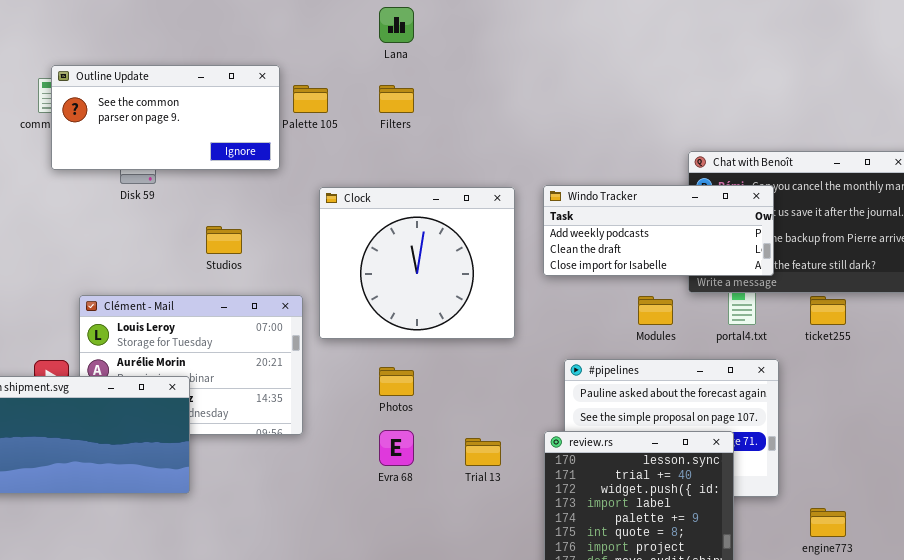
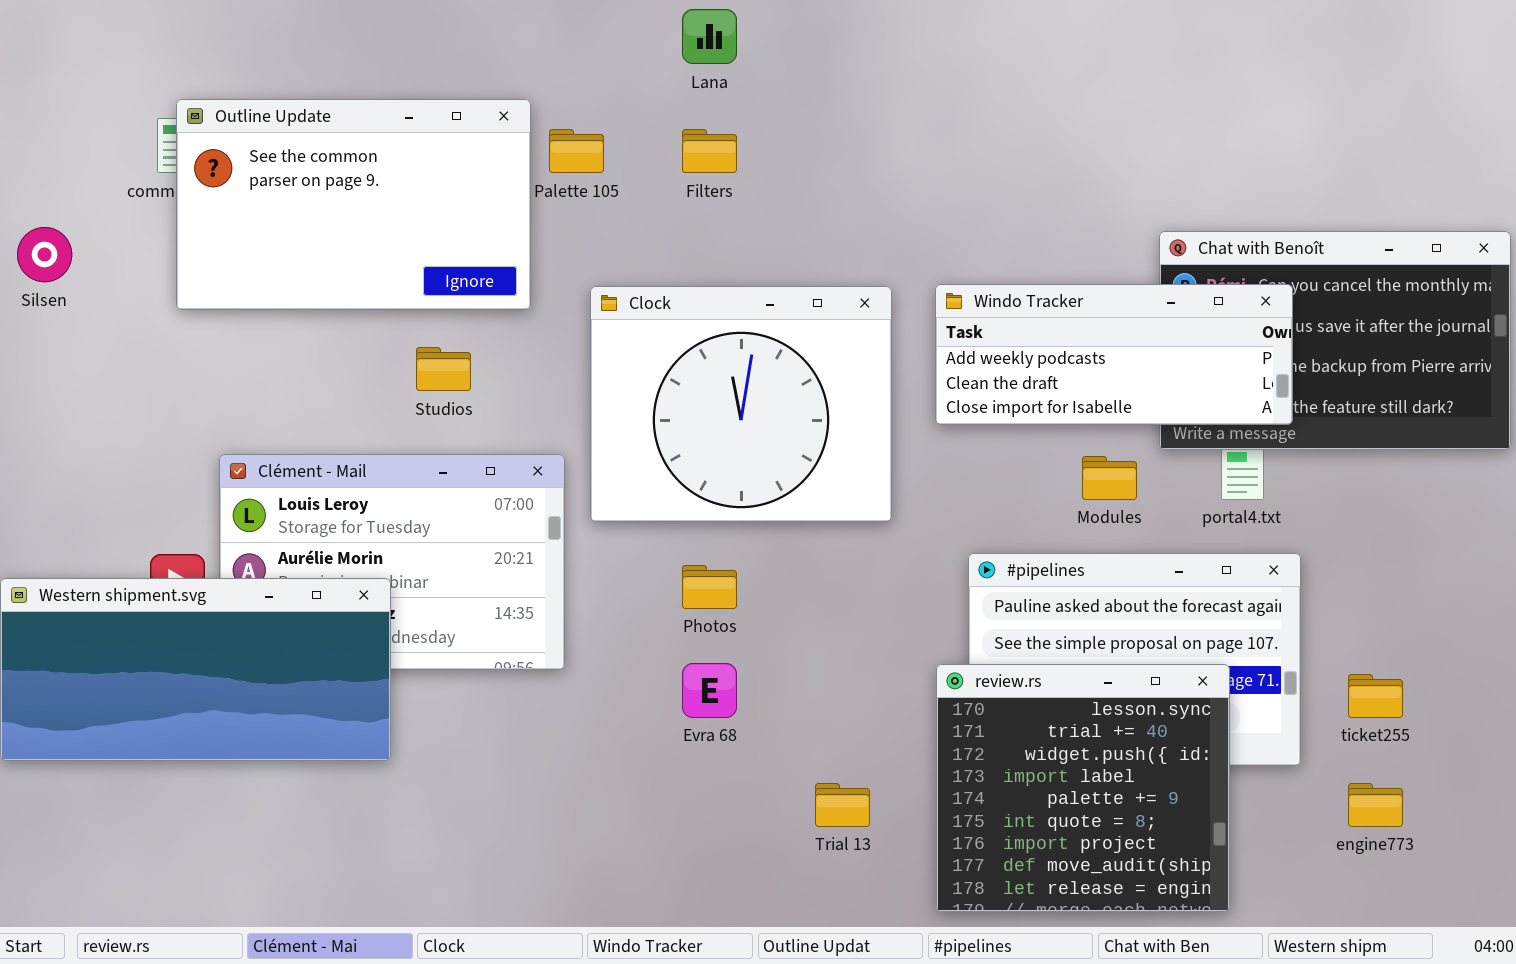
Outline Update: [51,65,280,170] -> [176,99,531,310], resized
ticket255: [810,296,846,325] -> [1348,674,1403,718], moved
Trial 13: [465,438,501,466] -> [815,783,870,827], moved

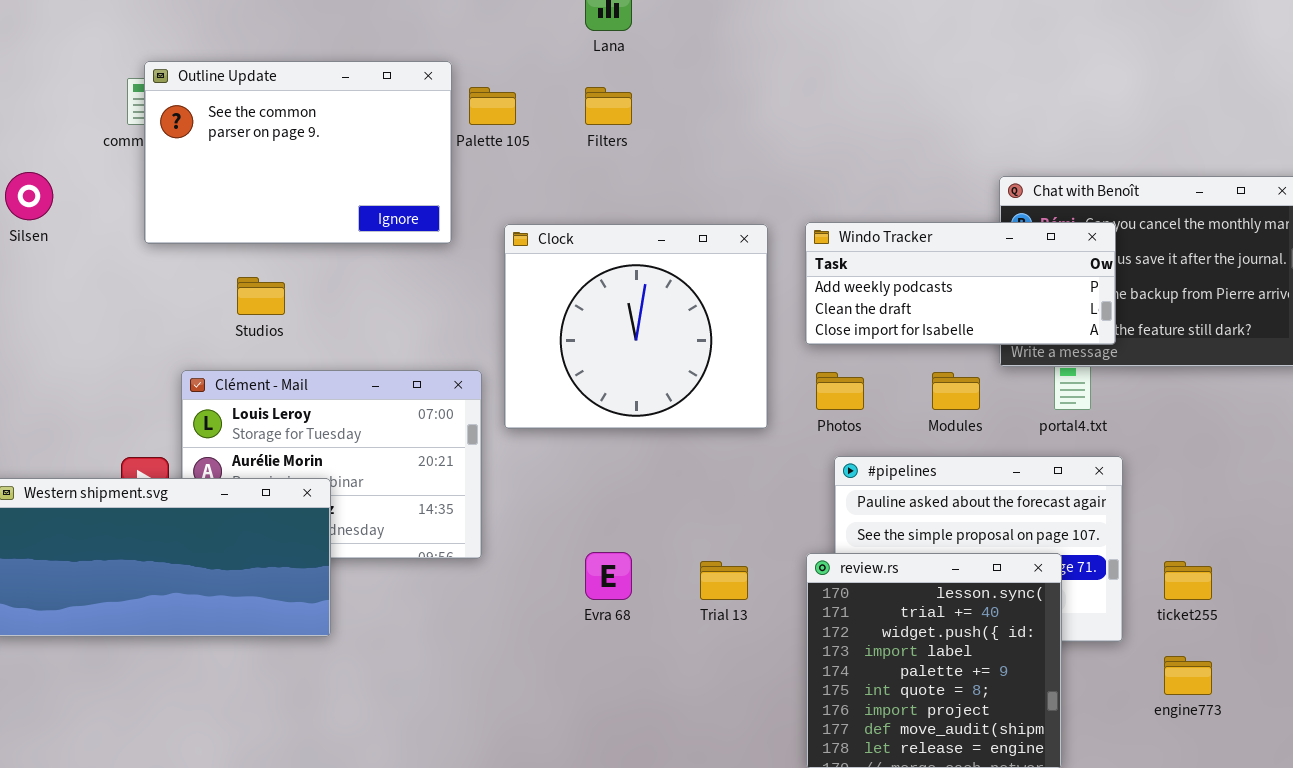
Studios: [416,347,471,391] -> [237,277,285,315], moved
Photos: [682,565,737,609] -> [816,372,864,410], moved
Trial 13: [815,783,870,827] -> [700,561,748,600], moved

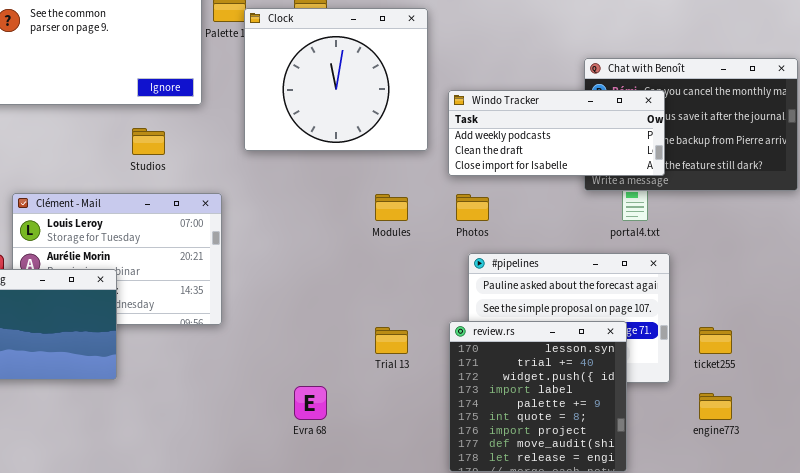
Clock: [504,224,768,429] -> [244,8,428,151], moved
Studios: [237,277,285,315] -> [132,128,165,155], moved
Modules: [932,372,980,410] -> [375,194,408,221], moved
Evra 68: [585,552,632,600] -> [294,386,327,420], moved

